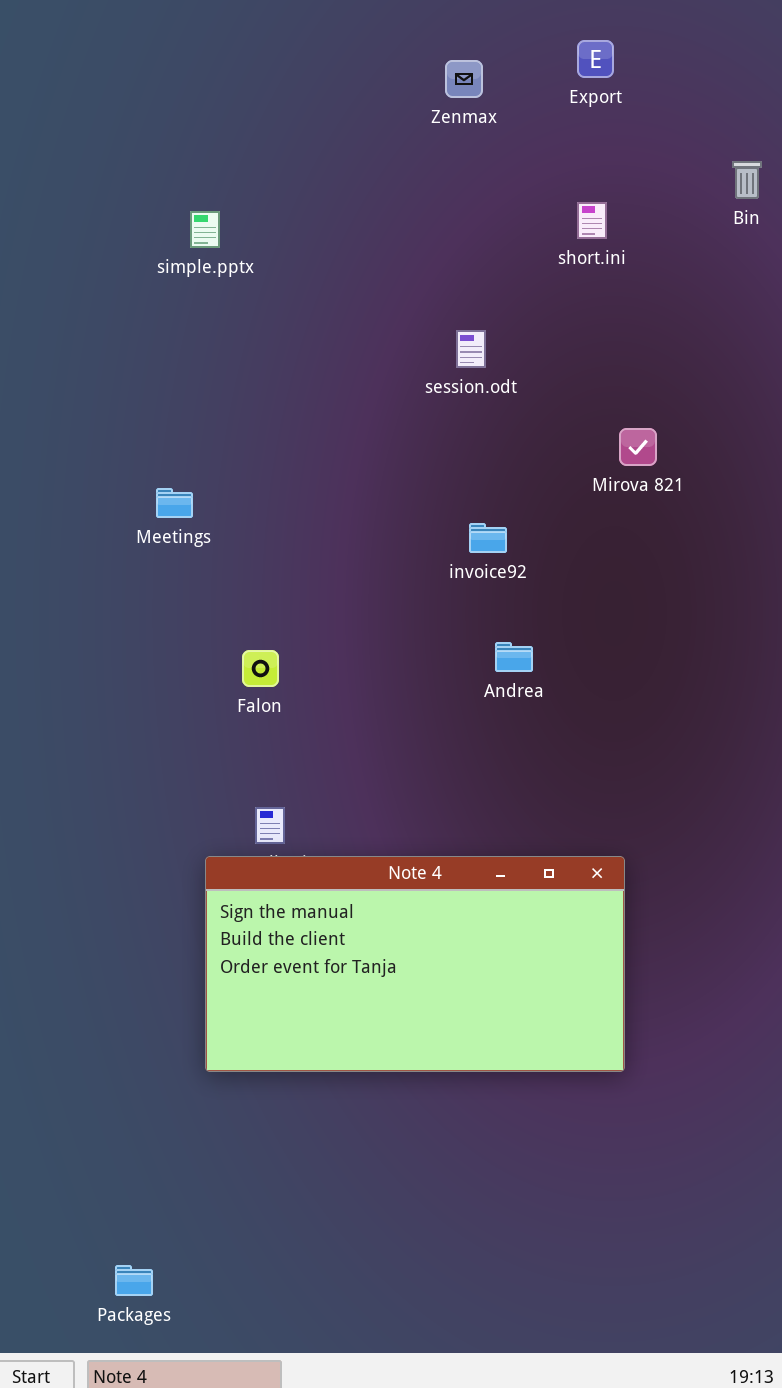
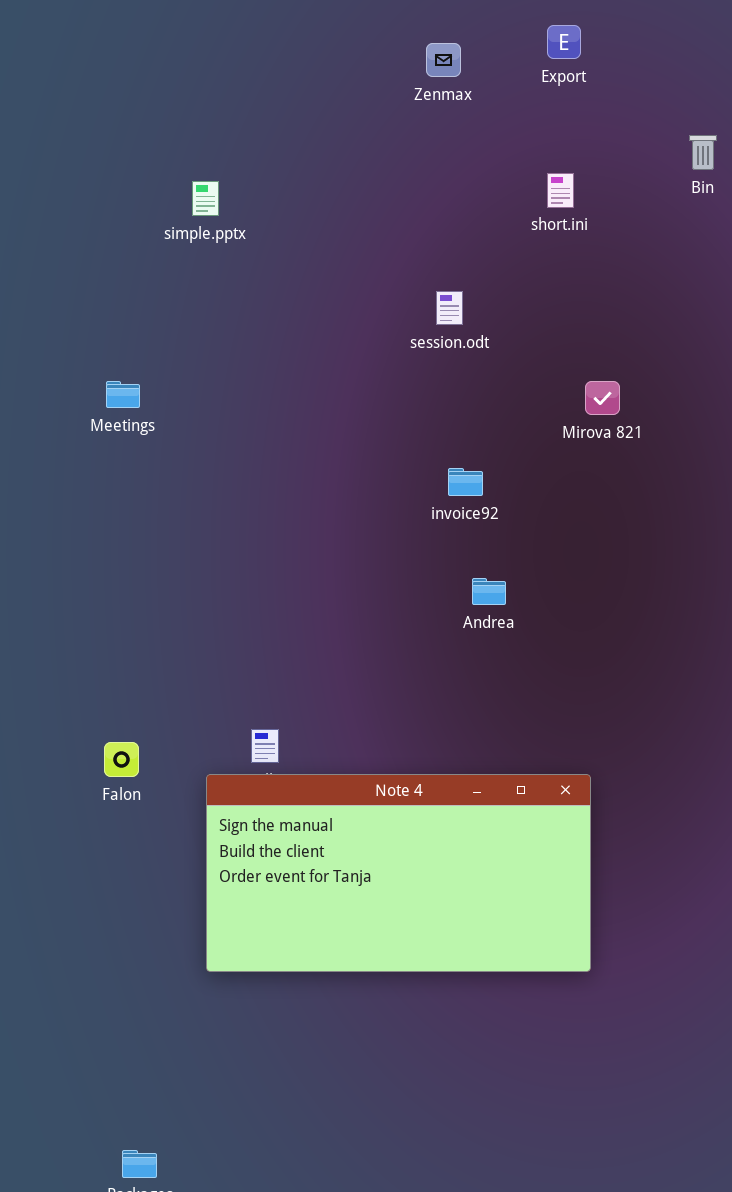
Meetings: [156,488,193,518] -> [106,381,140,408], moved
Falon: [242,650,279,687] -> [104,742,139,777], moved

